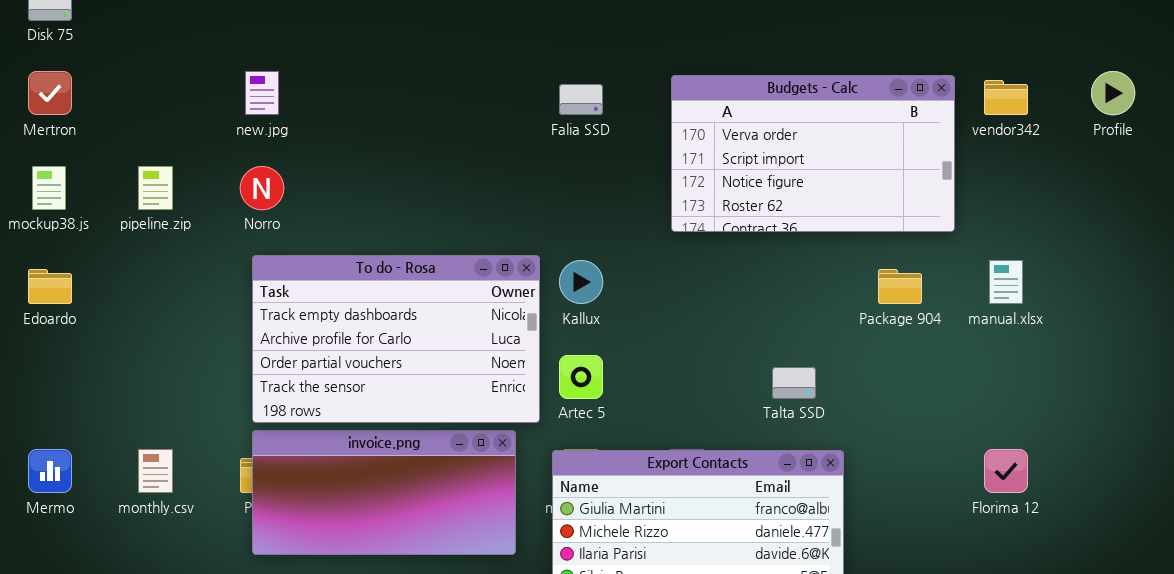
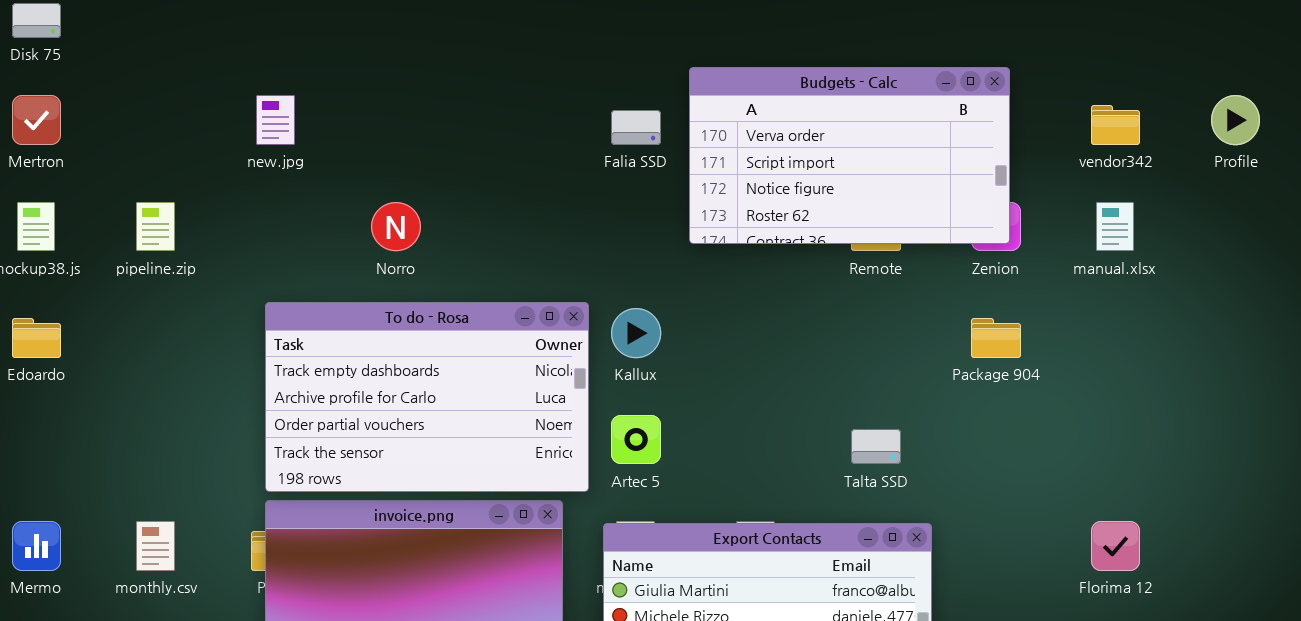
Budgets - Calc: [671,75,955,232] -> [689,67,1010,244], moved
Norro: [240,166,284,210] -> [371,202,421,251], moved
manual.xlsx: [989,260,1023,304] -> [1096,202,1134,251], moved

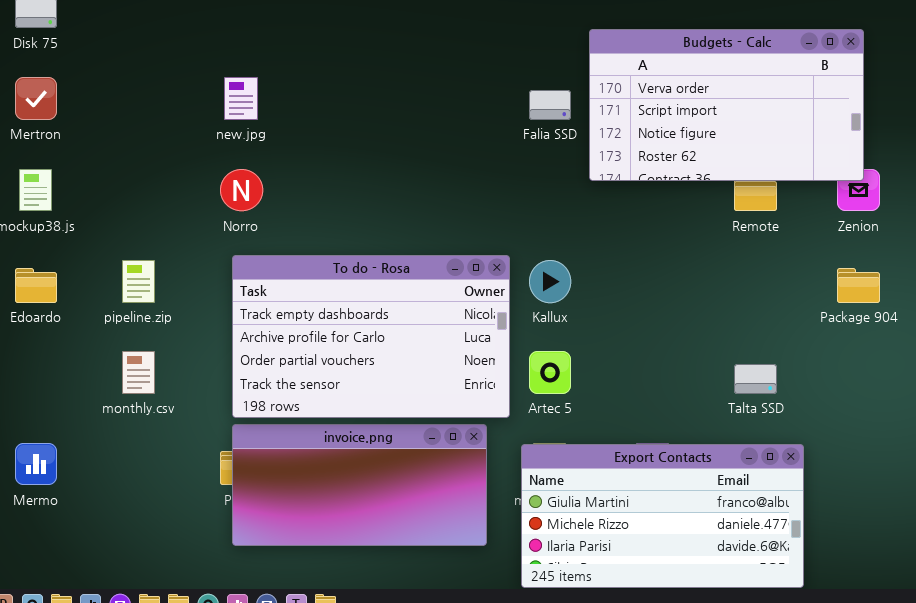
Budgets - Calc: [689,67,1010,244] -> [589,29,864,181], moved
pipeline.zip: [136,202,175,251] -> [122,260,155,303], moved
Norro: [371,202,421,251] -> [220,169,263,211], moved
monthly.csv: [136,521,175,571] -> [122,351,155,394], moved

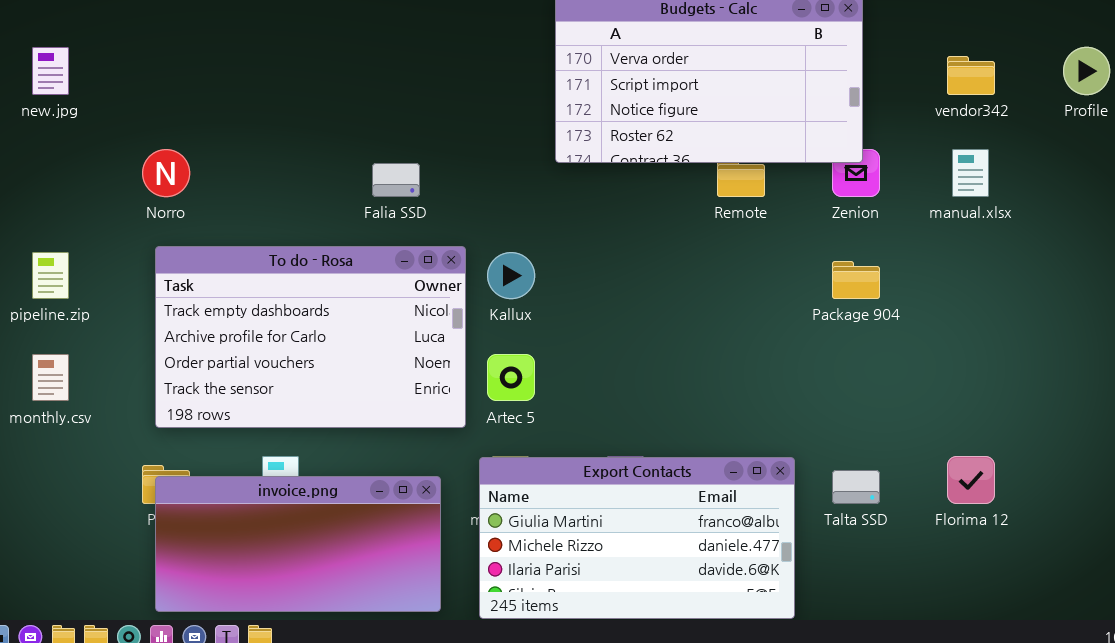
new.jpg: [224,77,258,120] -> [32,47,69,95], moved
Falia SSD: [529,90,571,120] -> [372,163,420,197], moved
Talta SSD: [734,364,777,394] -> [832,470,880,504], moved
invoice.png: [232,424,487,546] -> [155,476,441,612], moved

